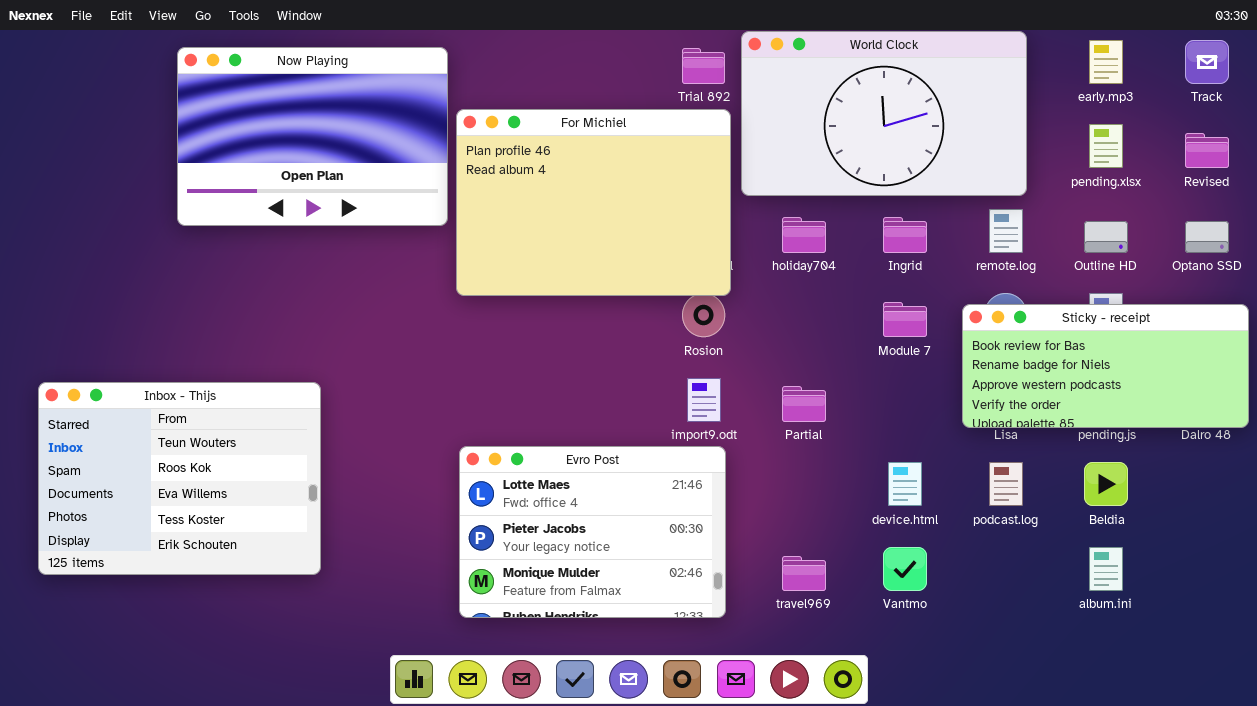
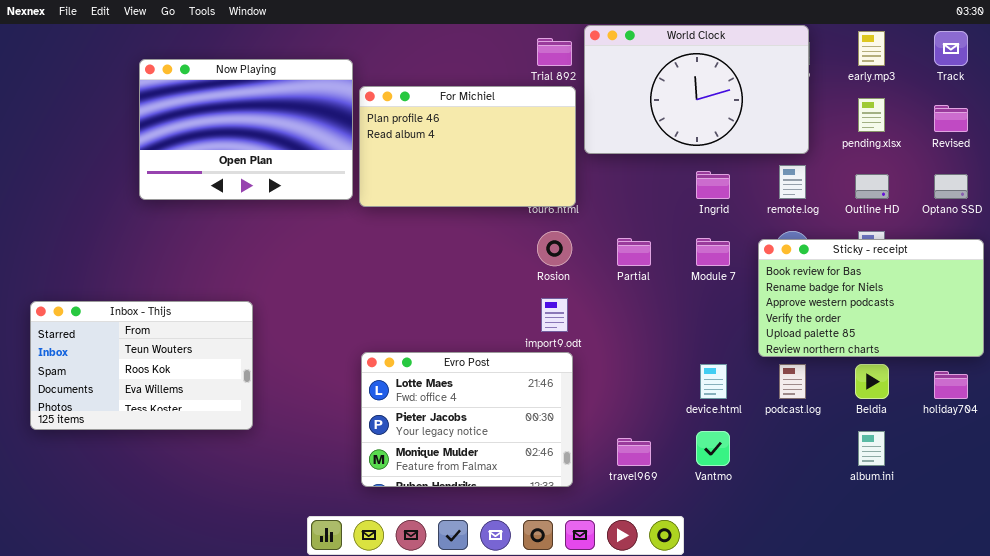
Now Playing: [177,47,448,226] -> [139,59,353,200], moved
For Michiel: [456,109,731,296] -> [359,86,576,207], resized
holiday704: [782,217,826,253] -> [934,371,968,399], moved
Sticky - receipt: [962,304,1249,428] -> [758,239,984,357], resized
Inbox - Thijs: [38,382,321,575] -> [30,301,253,430], resized
Partial: [782,386,826,422] -> [617,238,651,266], moved

